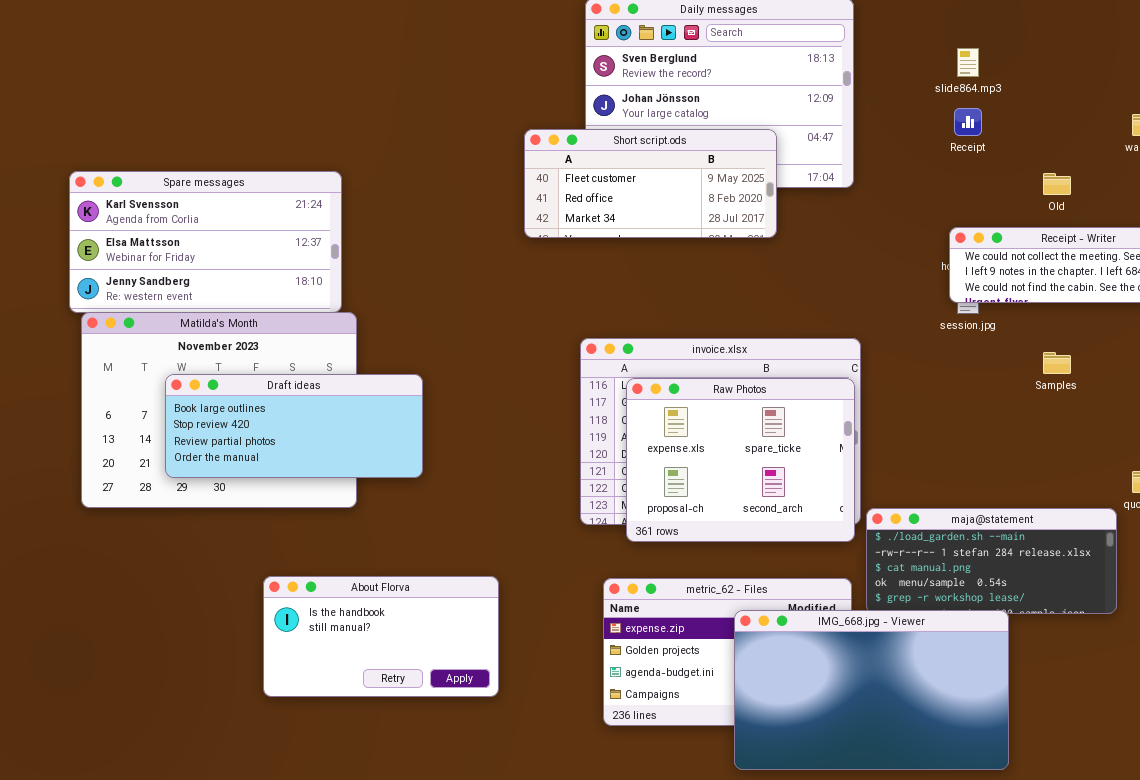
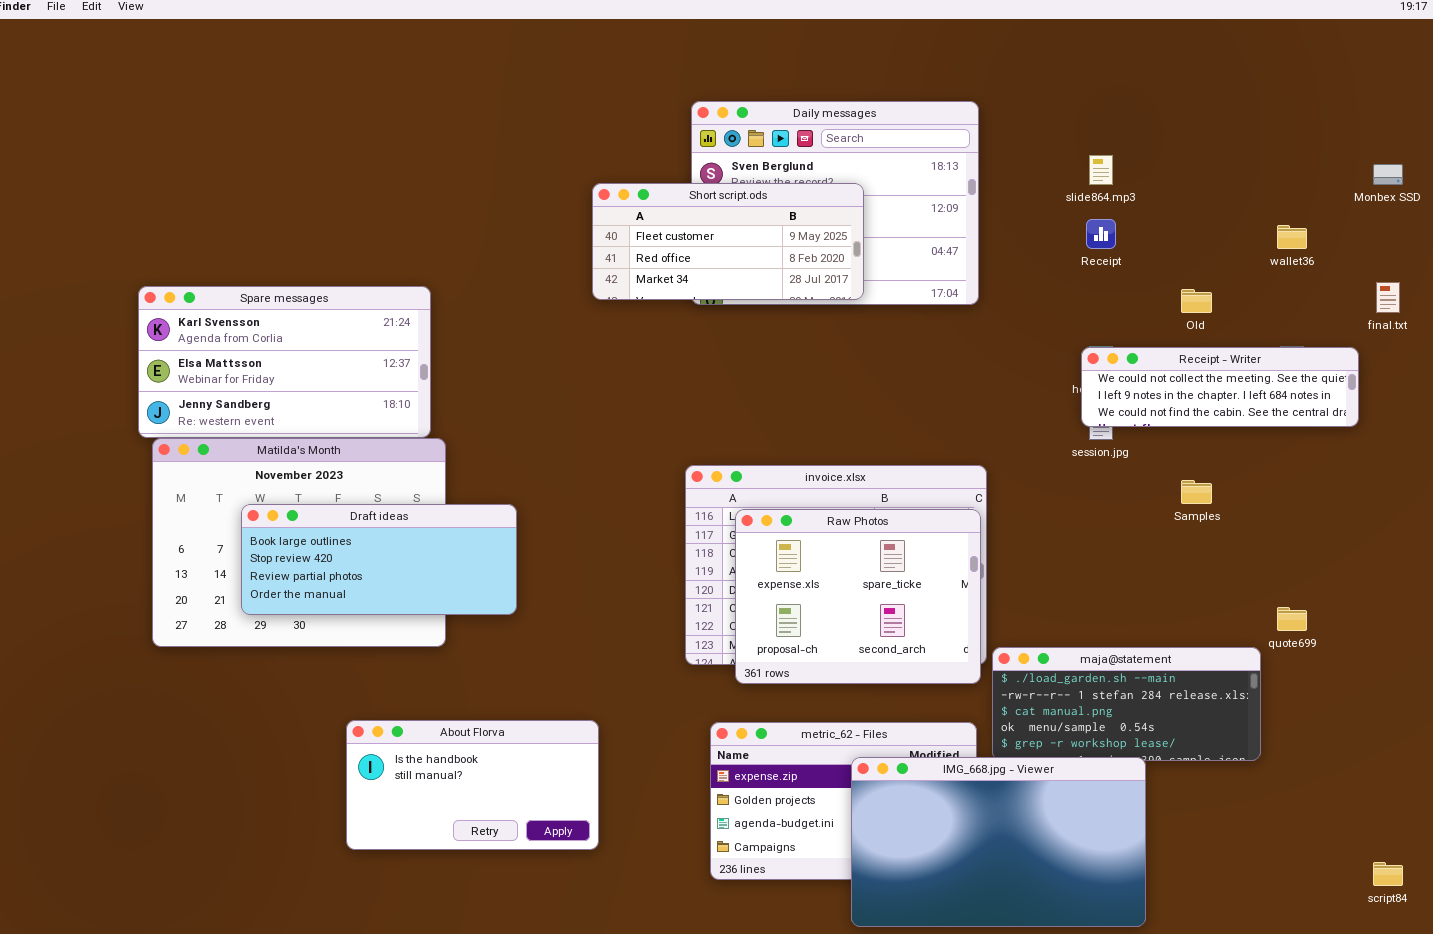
Short script.ods: [524,129,777,238] -> [592,183,864,300], moved

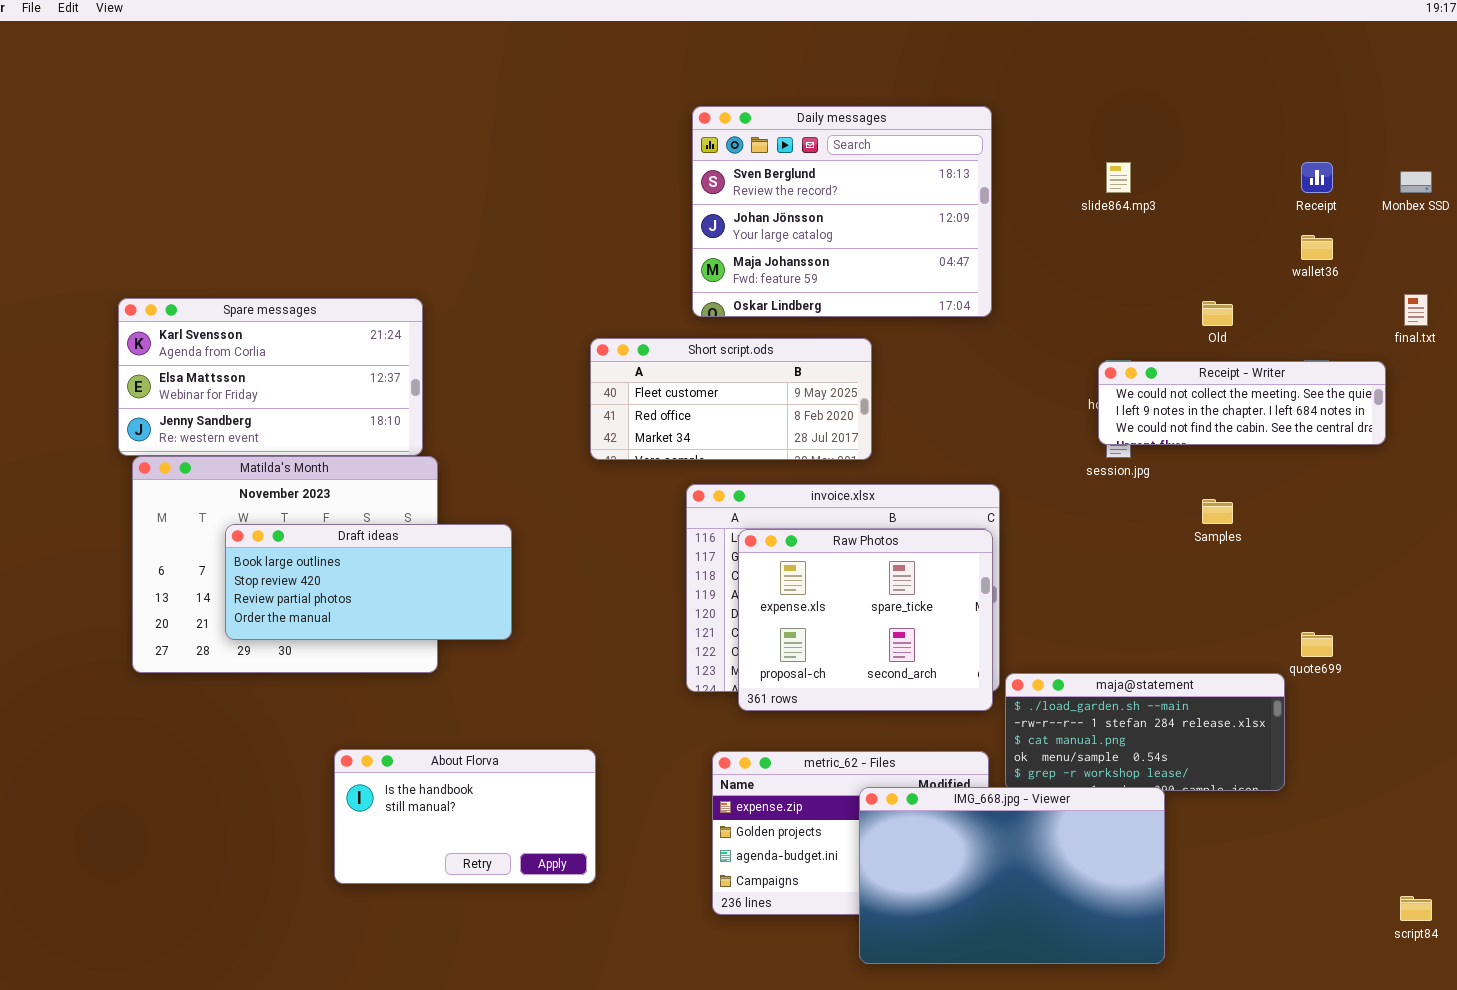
Short script.ods: [592,183,864,300] -> [590,338,872,460], moved
Receipt: [1086,219,1116,249] -> [1301,162,1333,193], moved

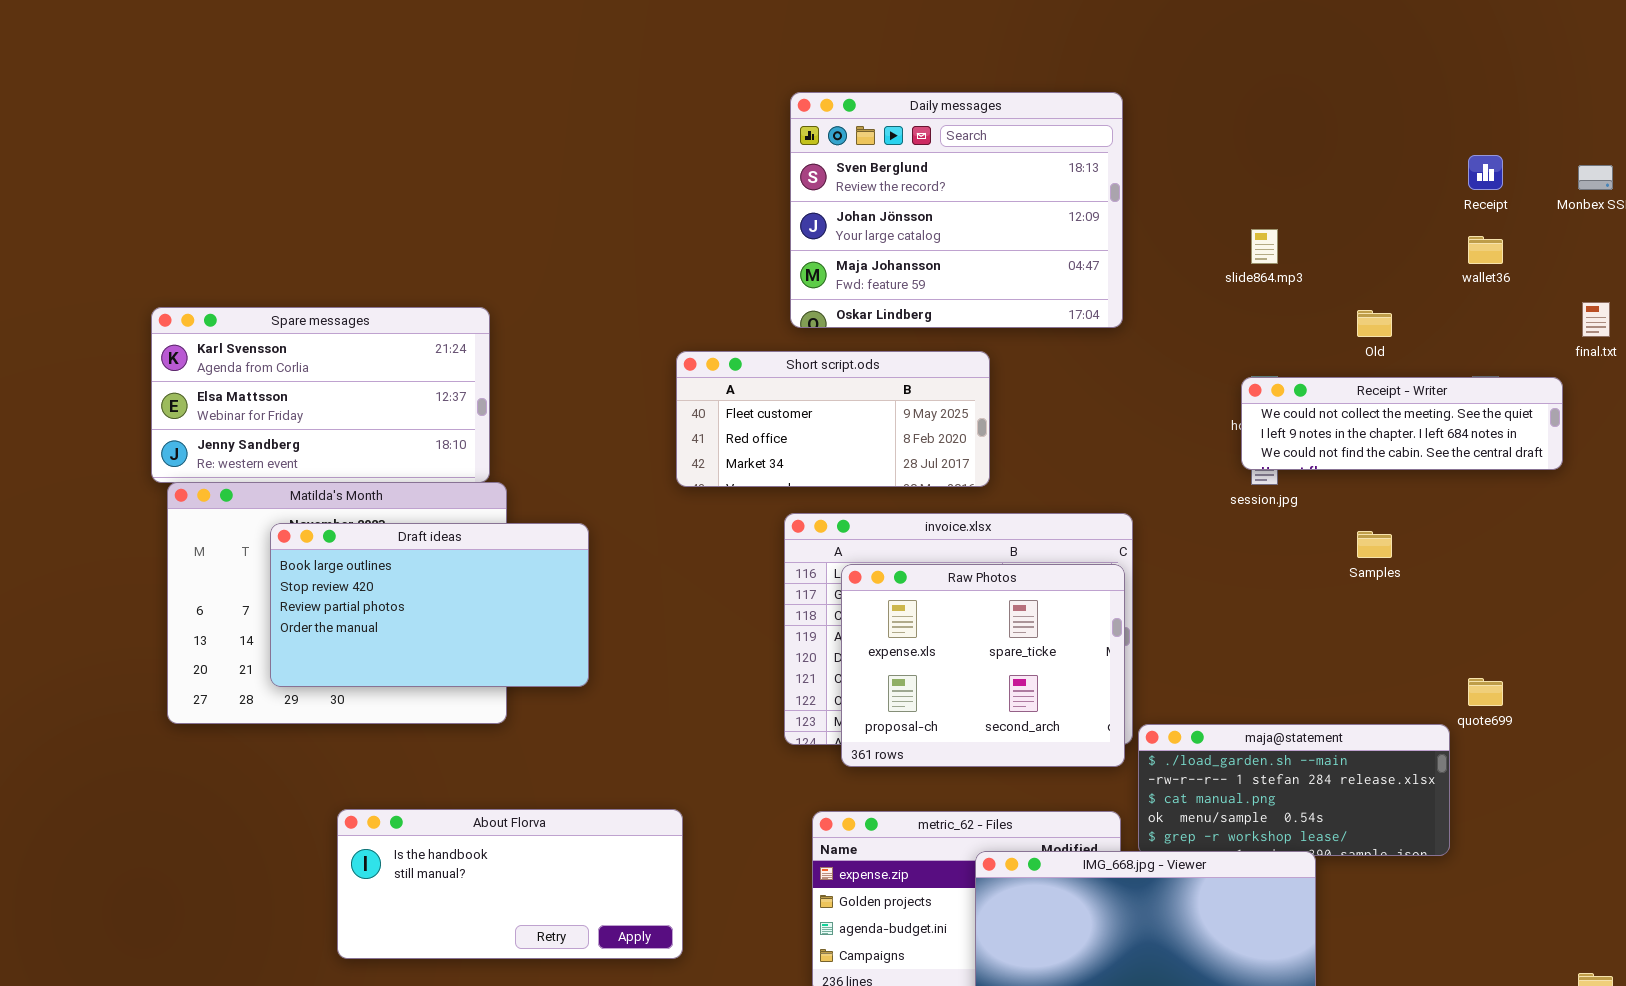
slide864.mp3: [1106,162,1131,193] -> [1251,229,1278,264], moved
Draft ideas: [225,524,512,640] -> [270,523,589,687], resized
About Florva: [334,749,596,884] -> [337,809,683,959], resized

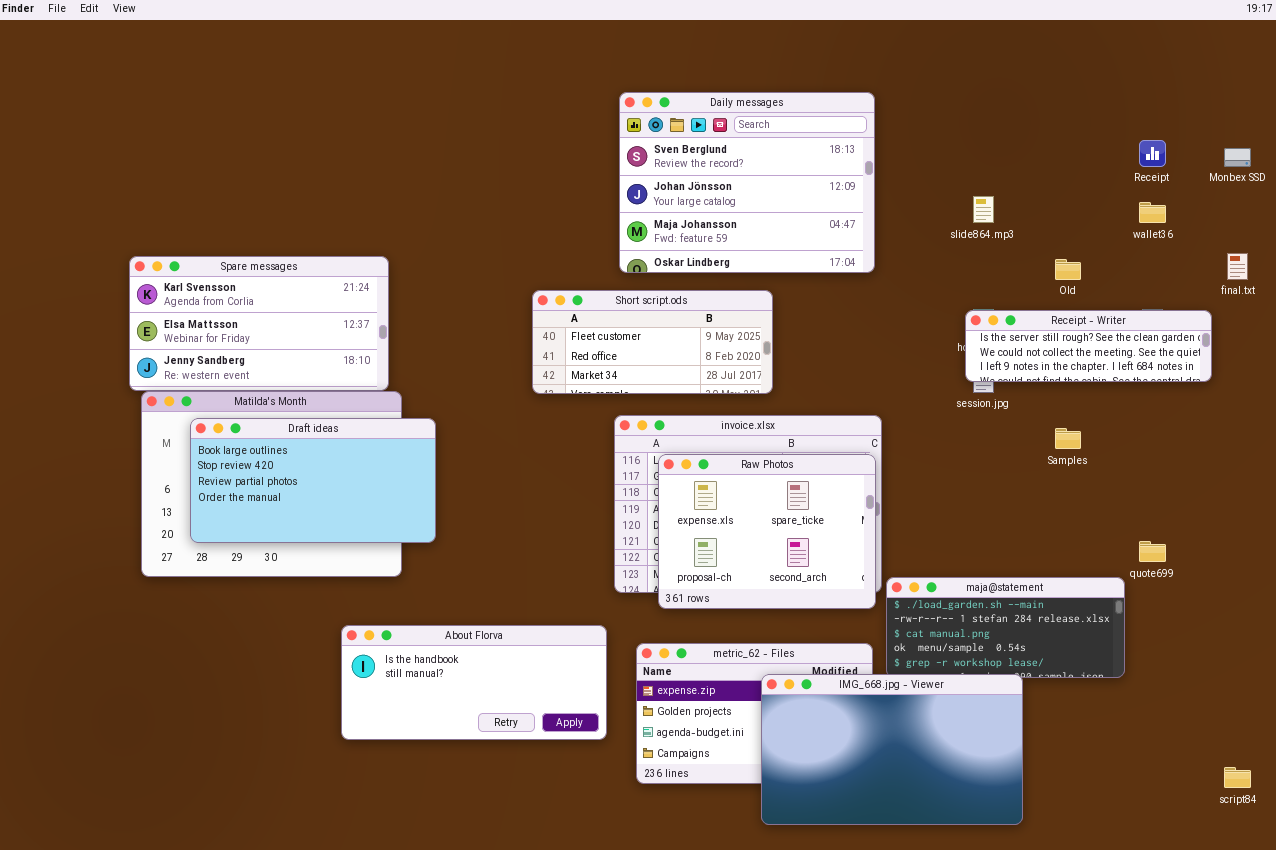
Receipt - Writer: [1241,377,1563,470] -> [965,310,1212,382], scrolled up 1 row
Draft ideas: [270,523,589,687] -> [190,418,436,543], moved
About Florva: [337,809,683,959] -> [341,625,607,740], moved

